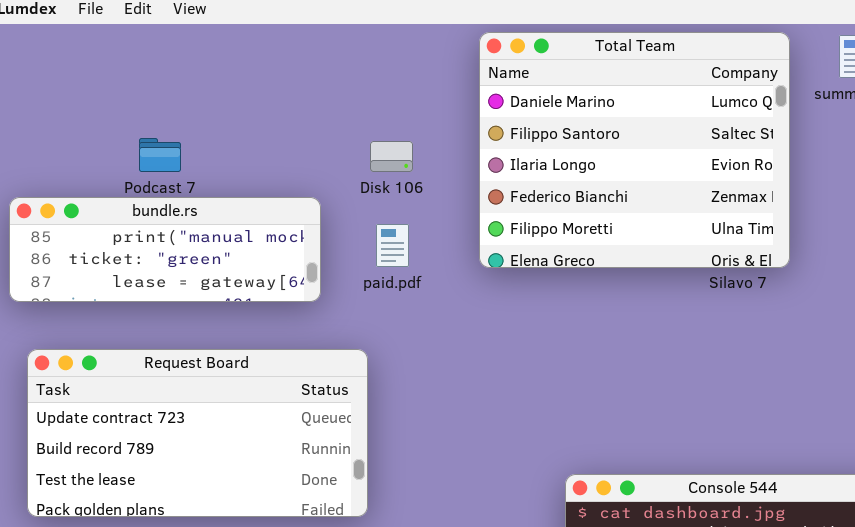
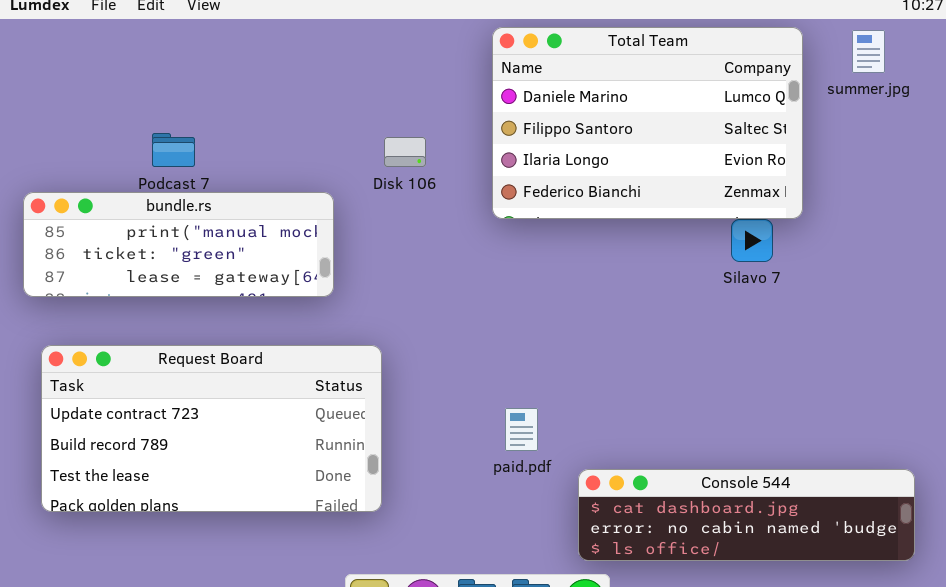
Total Team: [479,32,790,268] -> [492,27,803,219], resized
paid.pdf: [376,224,409,267] -> [505,408,538,451], moved

